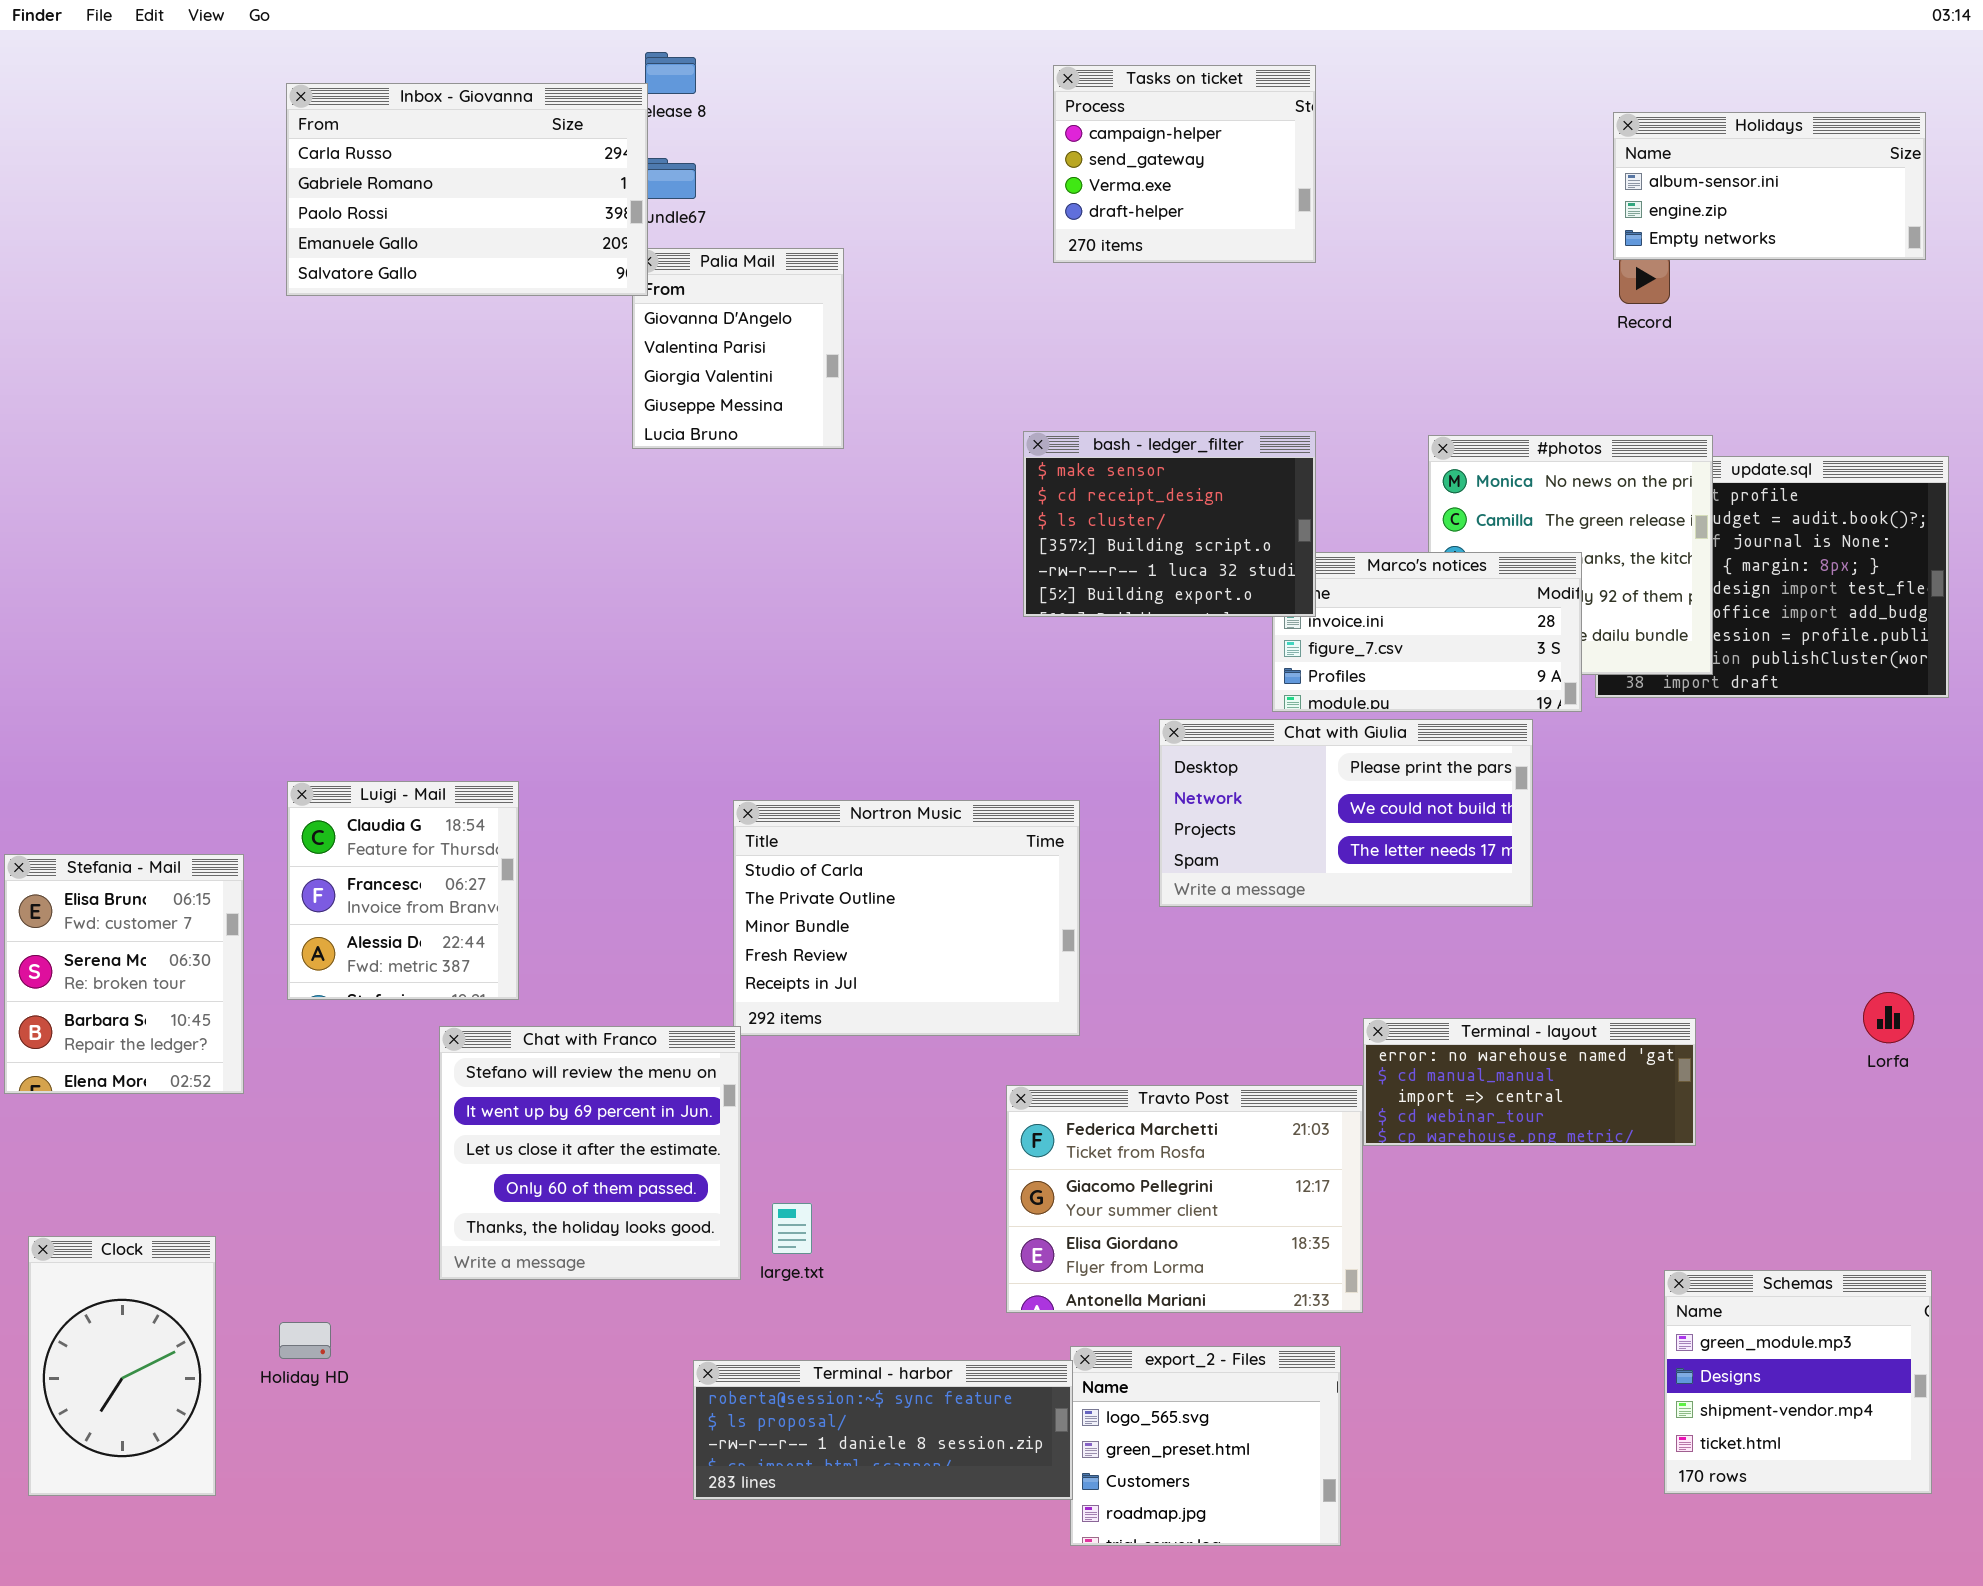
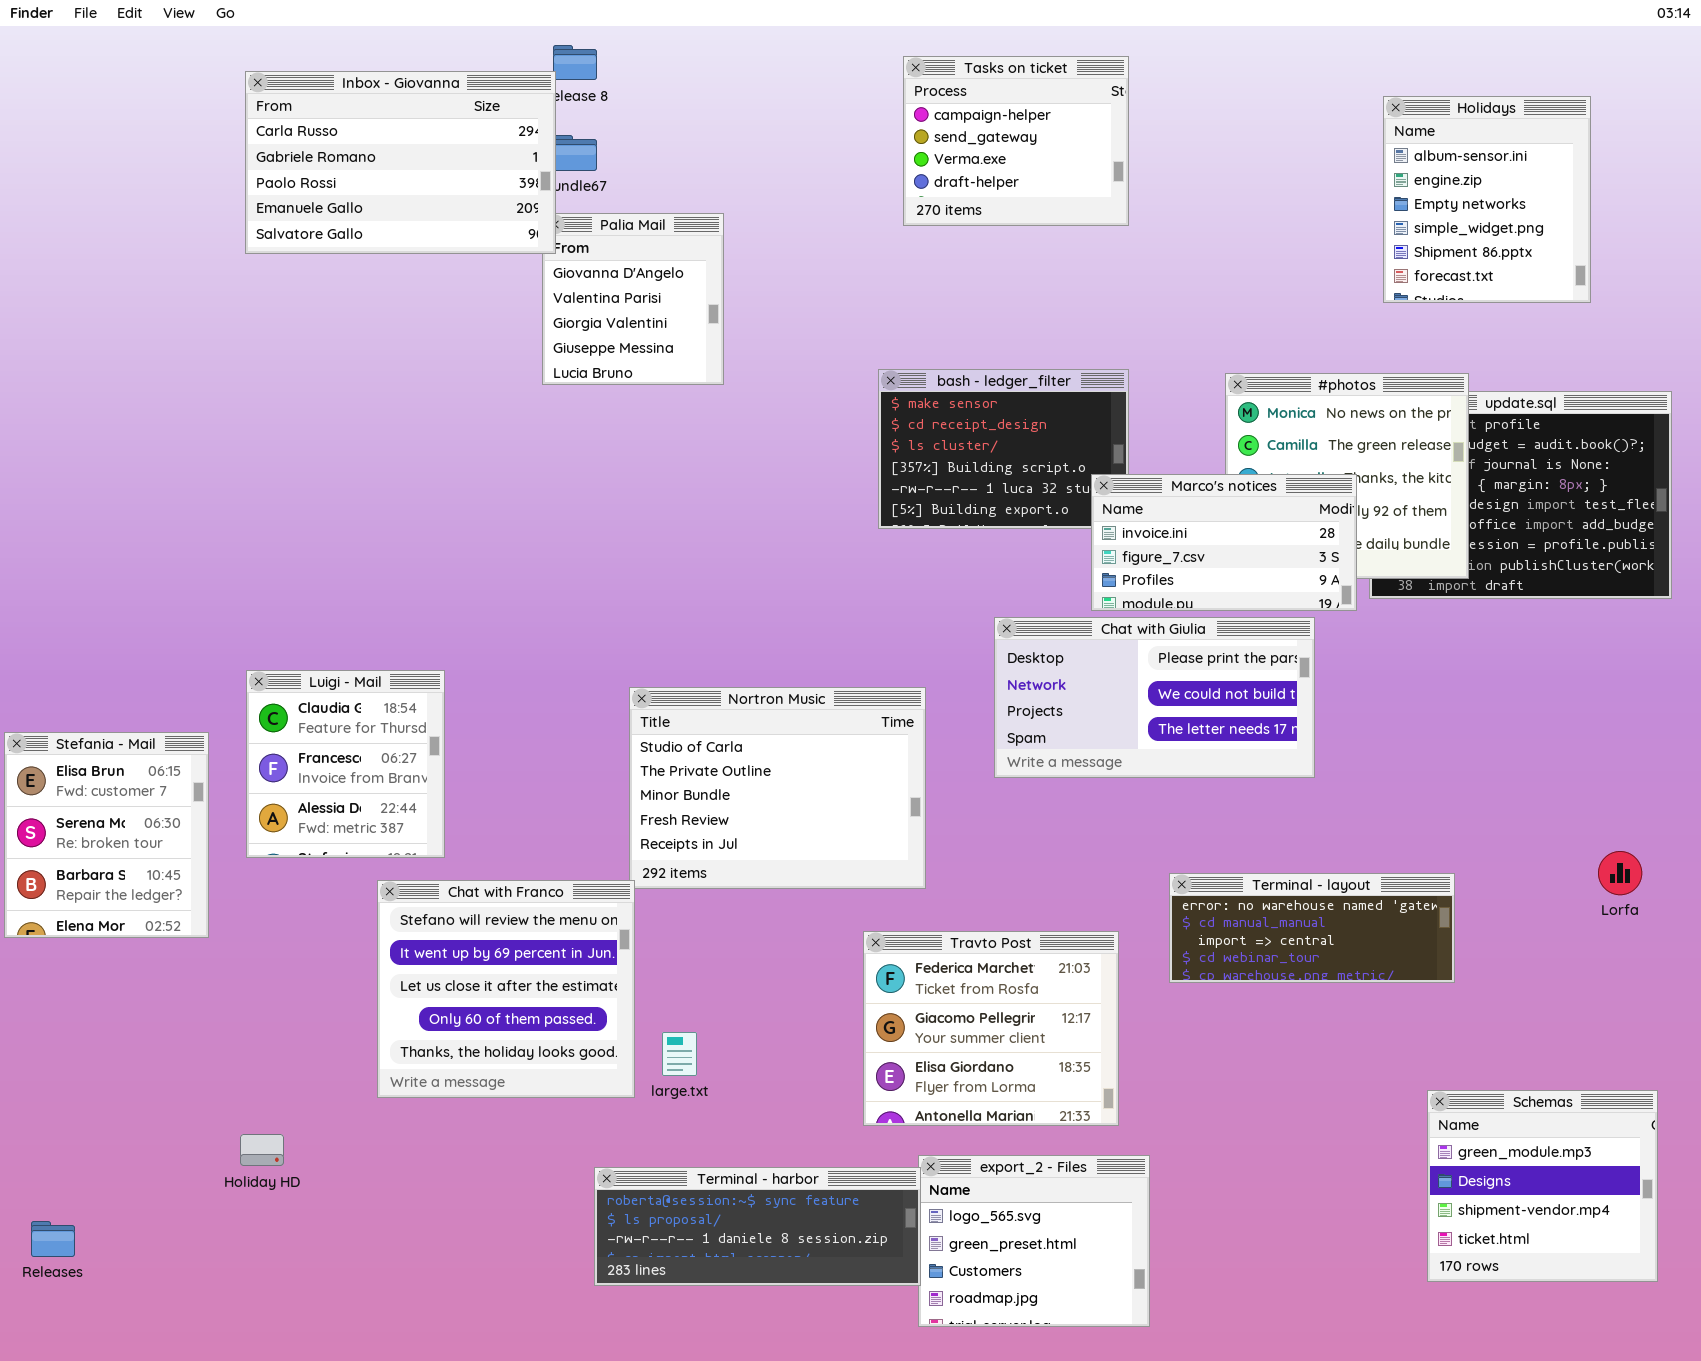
Holidays: [1613,112,1926,260] -> [1383,96,1591,303], resized
Marco's notices: [1272,552,1582,712] -> [1091,474,1357,611], raised
Travto Post: [1006,1085,1363,1313] -> [863,931,1119,1126], resized
Clock: [28,1236,216,1496] -> none, closed

